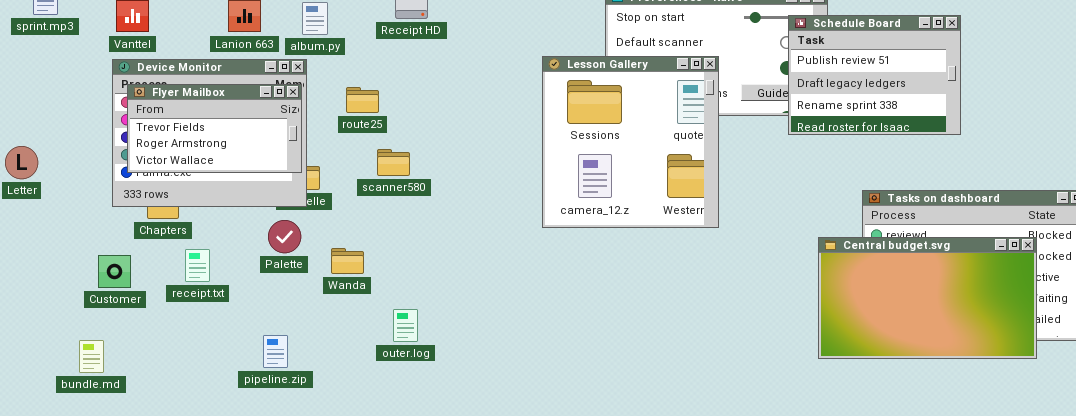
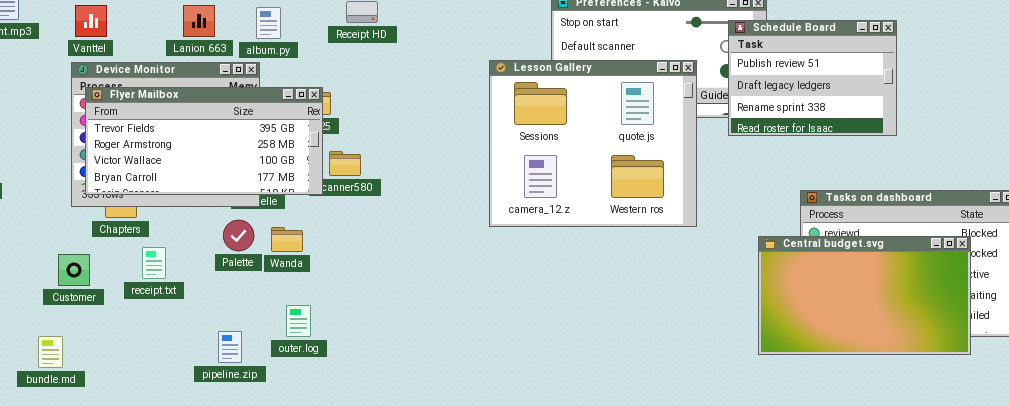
Lesson Gallery: [542,56,719,228] -> [489,60,697,227], resized
Flyer Mailbox: [127,84,302,173] -> [85,87,323,195], resized
Wanda: [331,248,364,274] -> [271,227,303,252], moved
outer.log: [393,309,418,342] -> [286,305,311,337], moved

